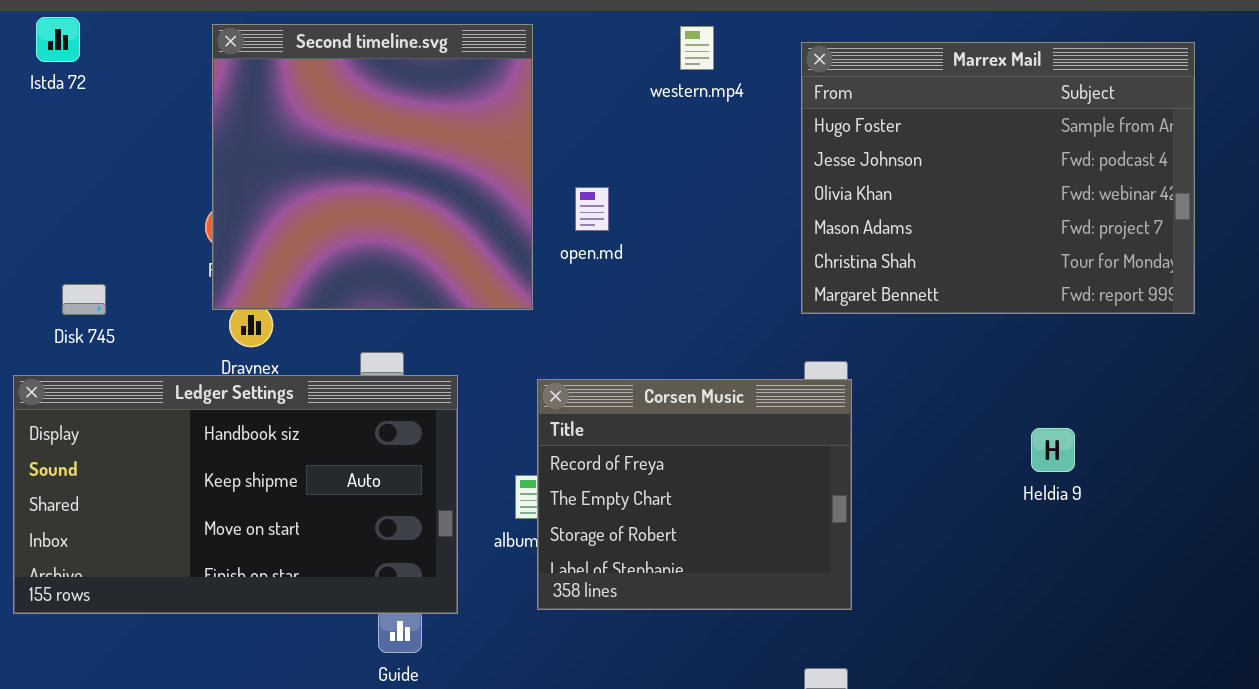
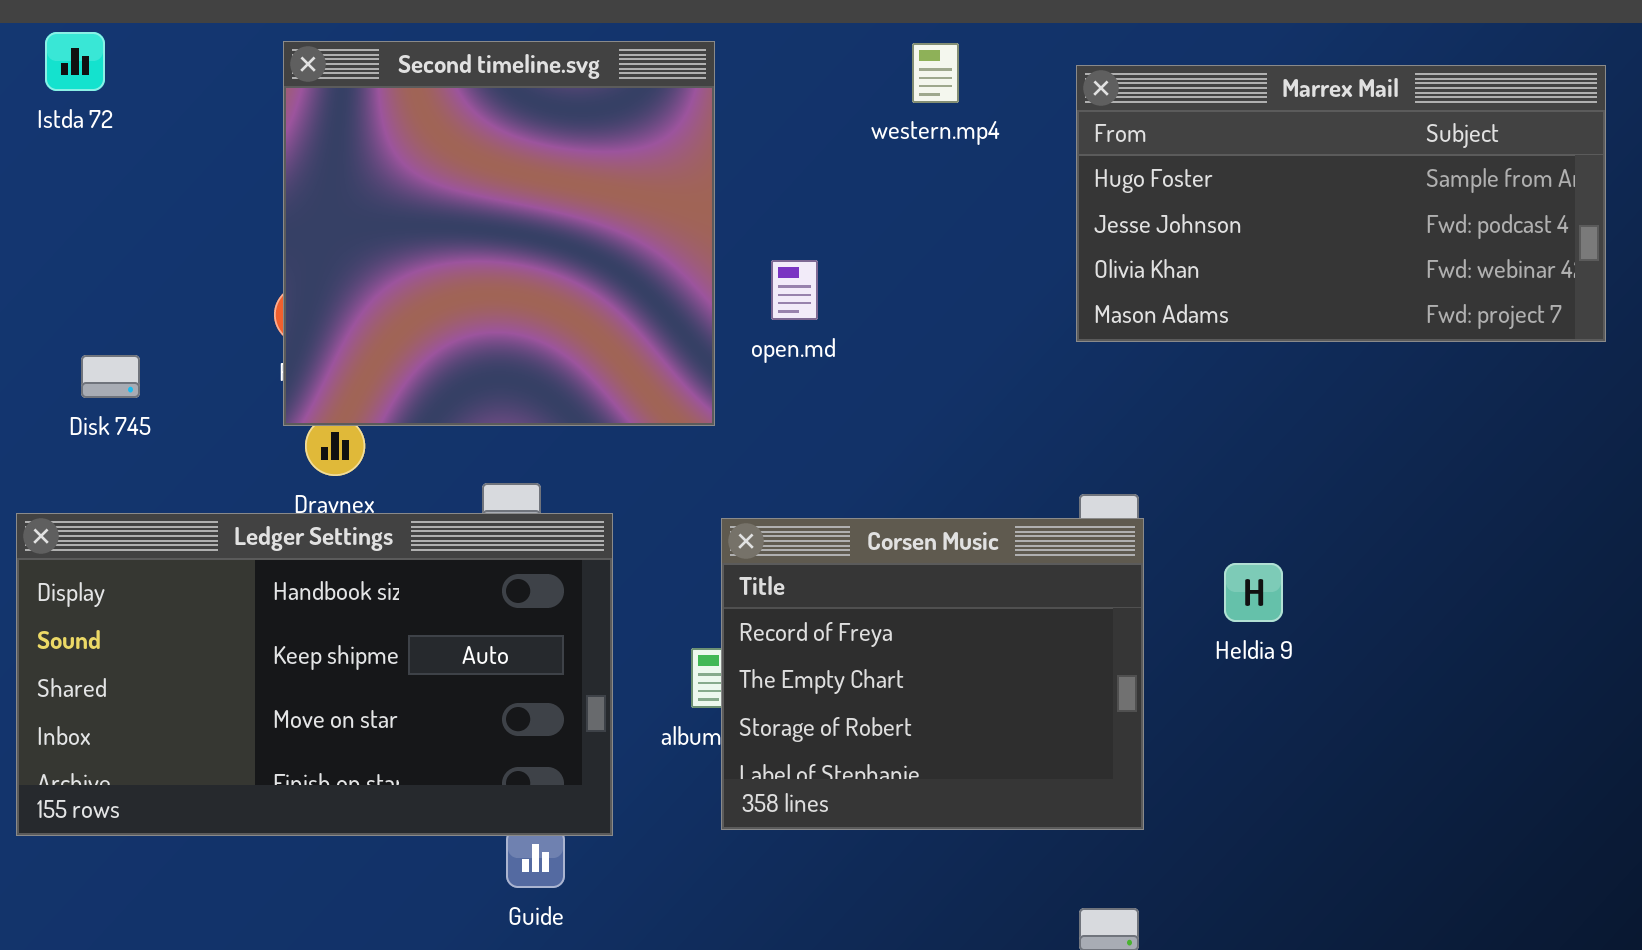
Marrex Mail: [801,42,1195,314] -> [1076,65,1606,342], resized
Disk 745: [62,284,106,315] -> [81,355,140,398], moved
Heldia 9: [1031,428,1075,472] -> [1224,563,1283,622], moved

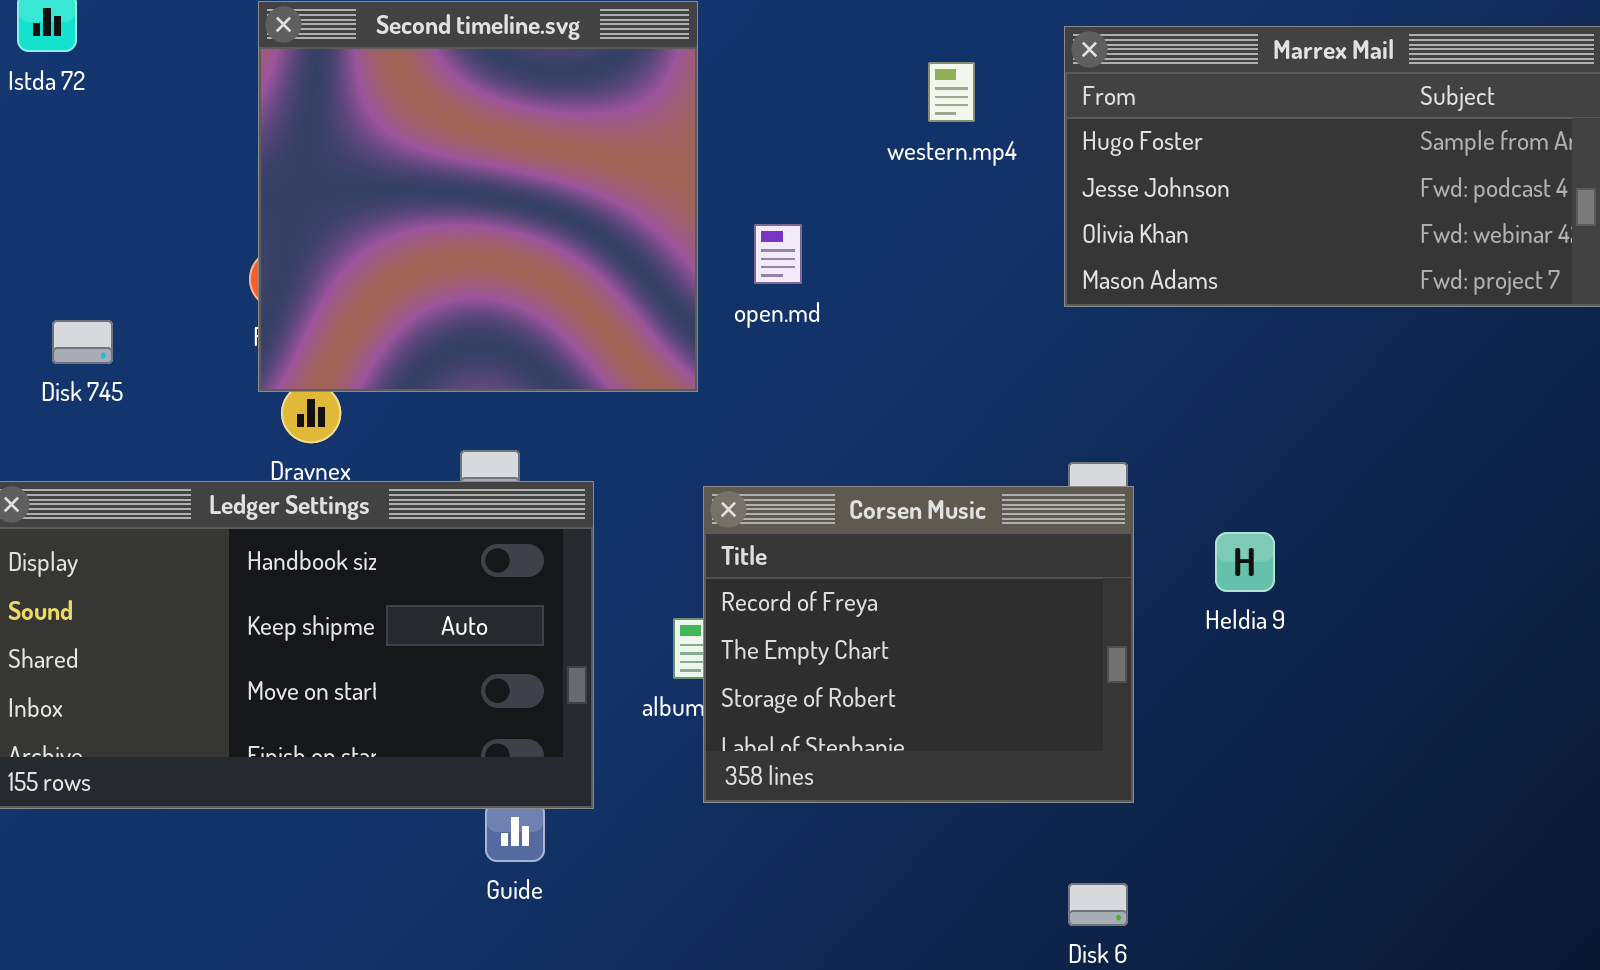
western.mp4: [912,43,959,103] -> [928,62,975,122], moved

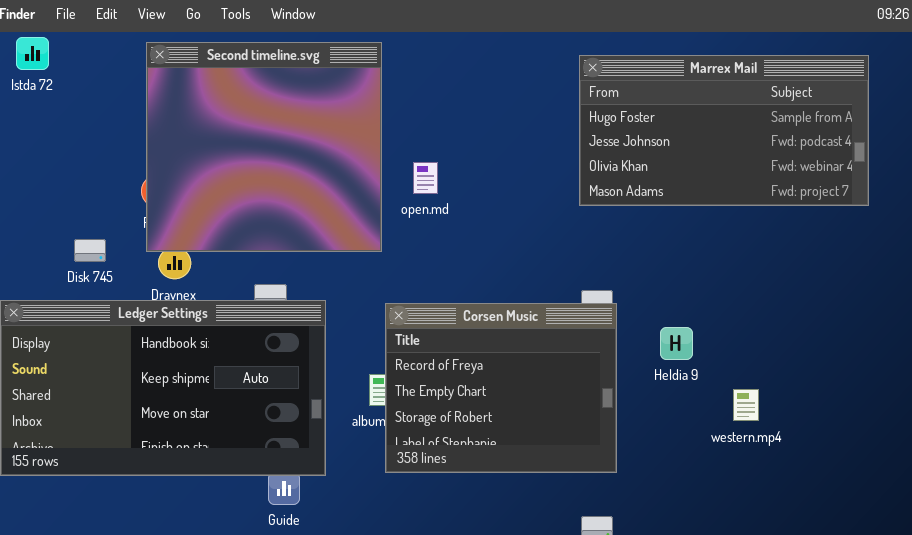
western.mp4: [928,62,975,122] -> [733,389,759,421], moved
Disk 745: [52,320,113,364] -> [74,239,106,262], moved

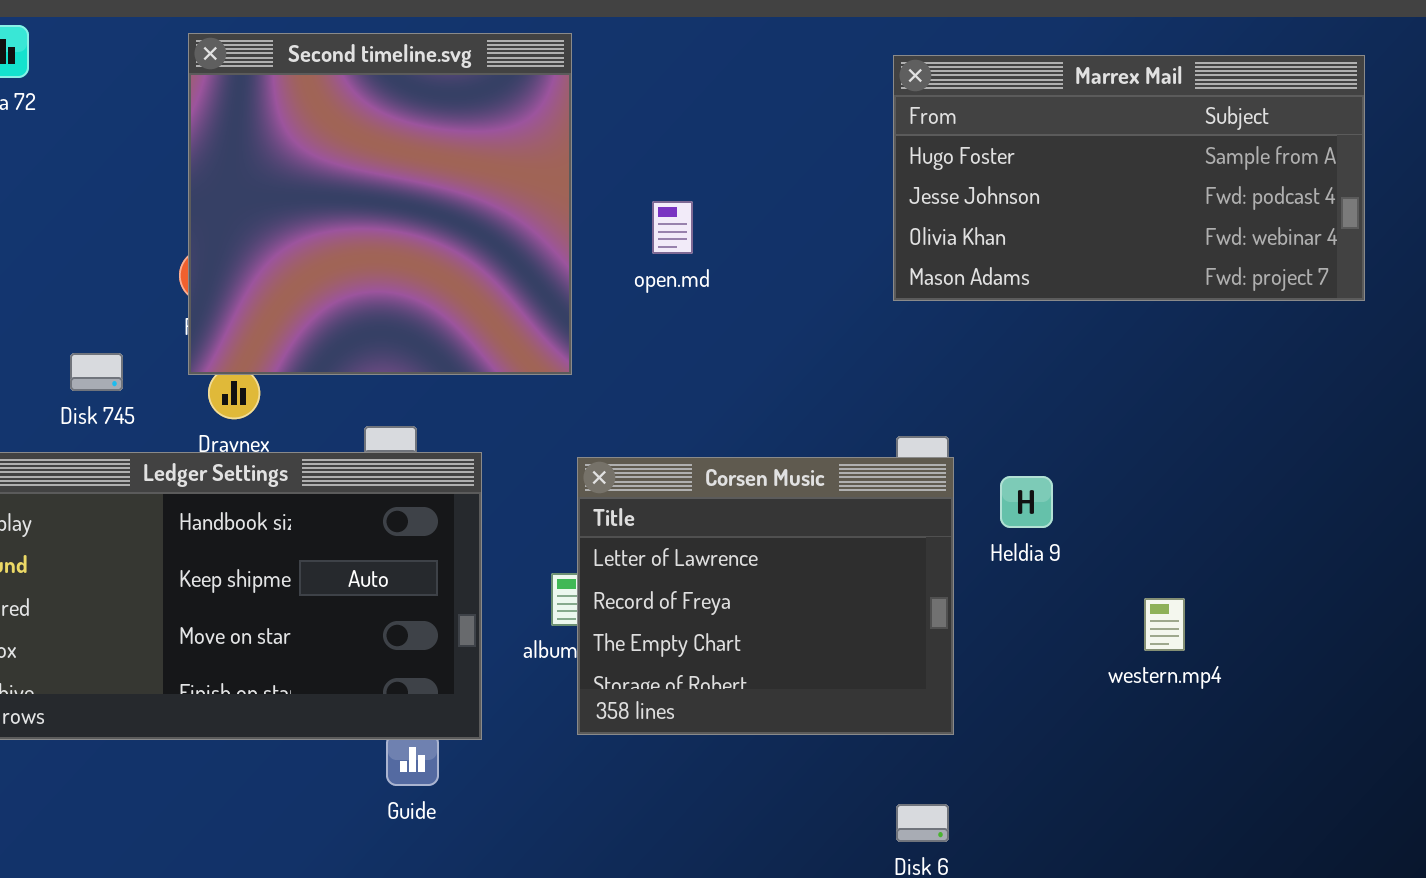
open.md: [413,162,438,194] -> [652,201,693,254], moved
Corsen Music: [385,303,617,473] -> [577,457,954,735], scrolled up 1 row
Heldia 9: [660,327,693,360] -> [1000,476,1053,528], moved

